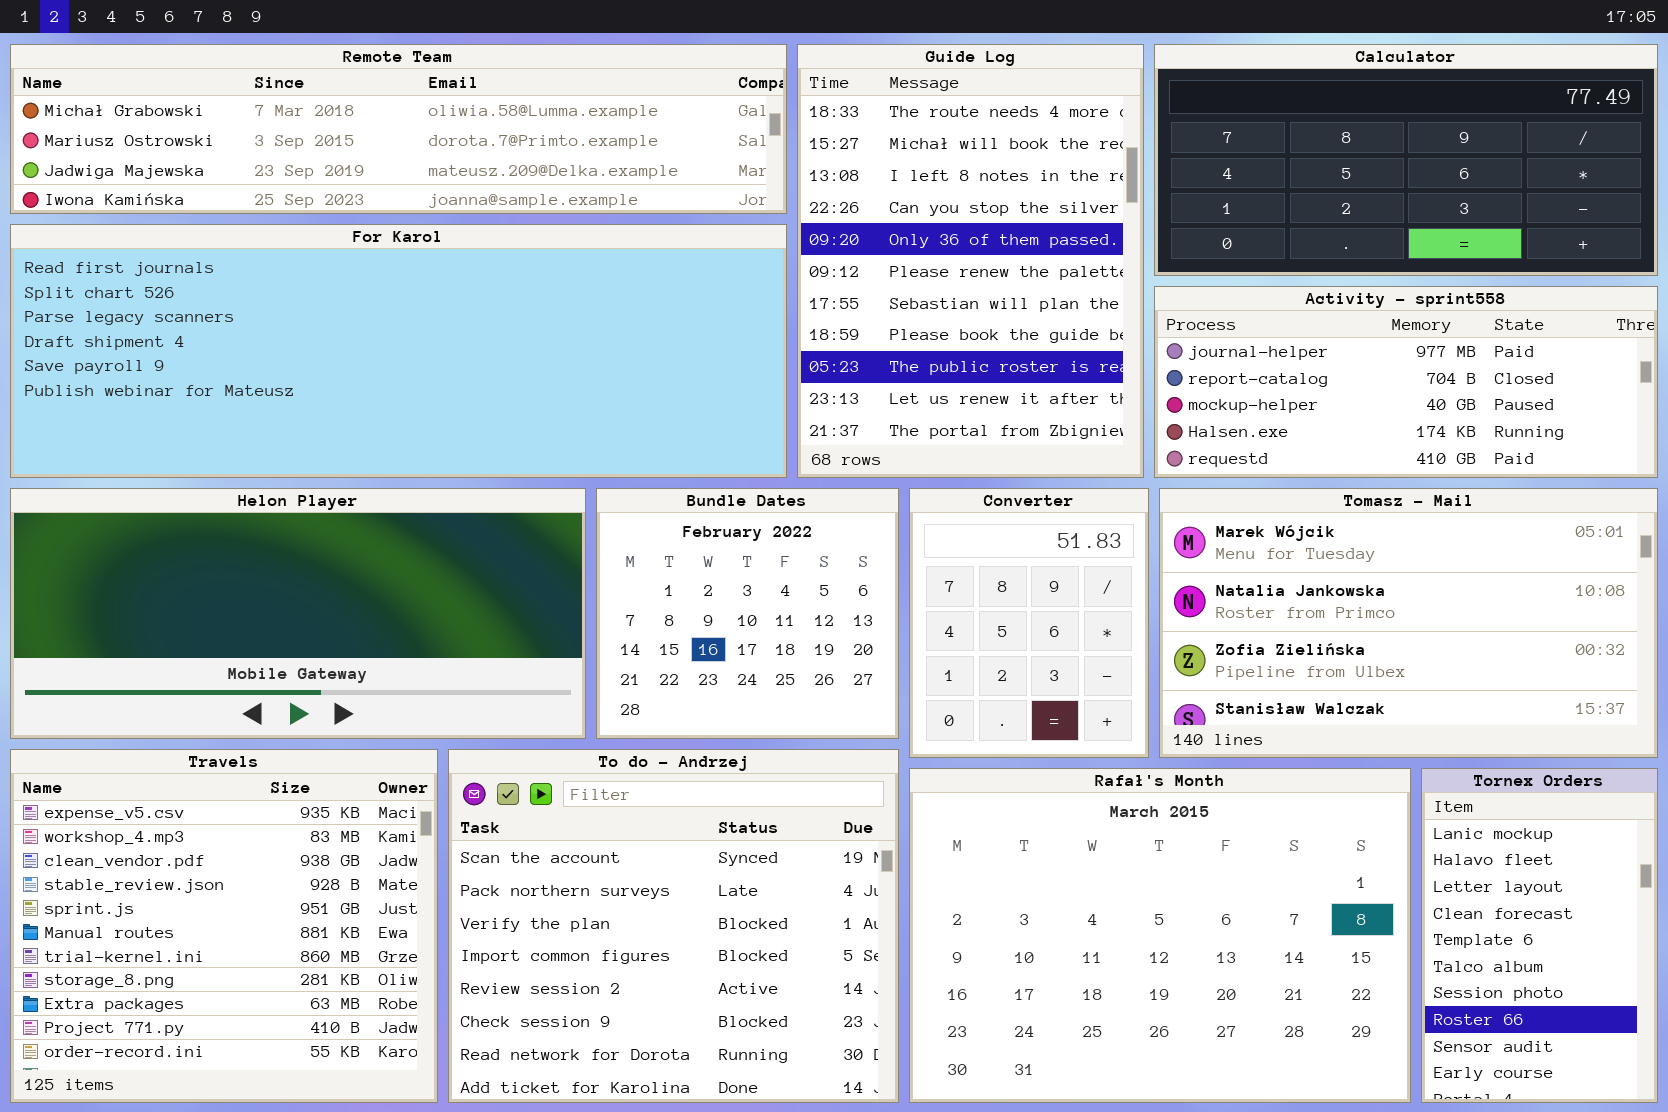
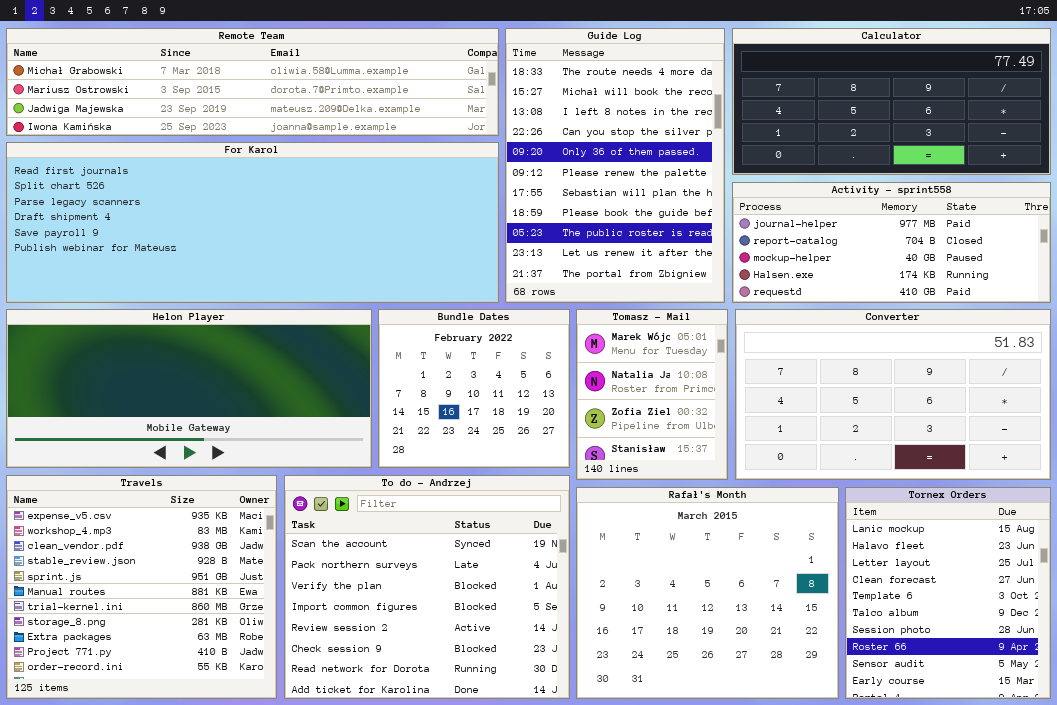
Converter: [909,488,1149,758] -> [735,309,1051,480], moved, resized
Tomasz - Mail: [1159,488,1658,758] -> [576,309,728,480], moved, resized
Rafał's Month: [909,768,1411,1103] -> [576,487,839,699], resized
Tornex Orders: [1421,768,1658,1103] -> [845,487,1051,699], resized

